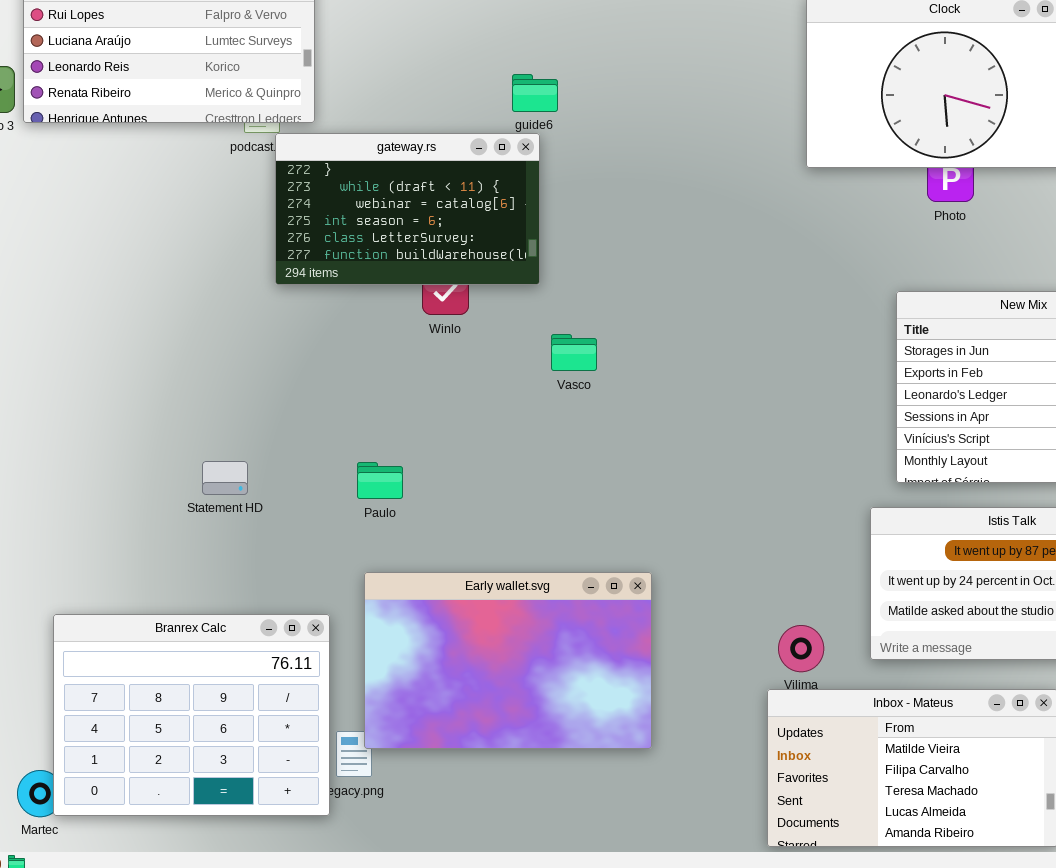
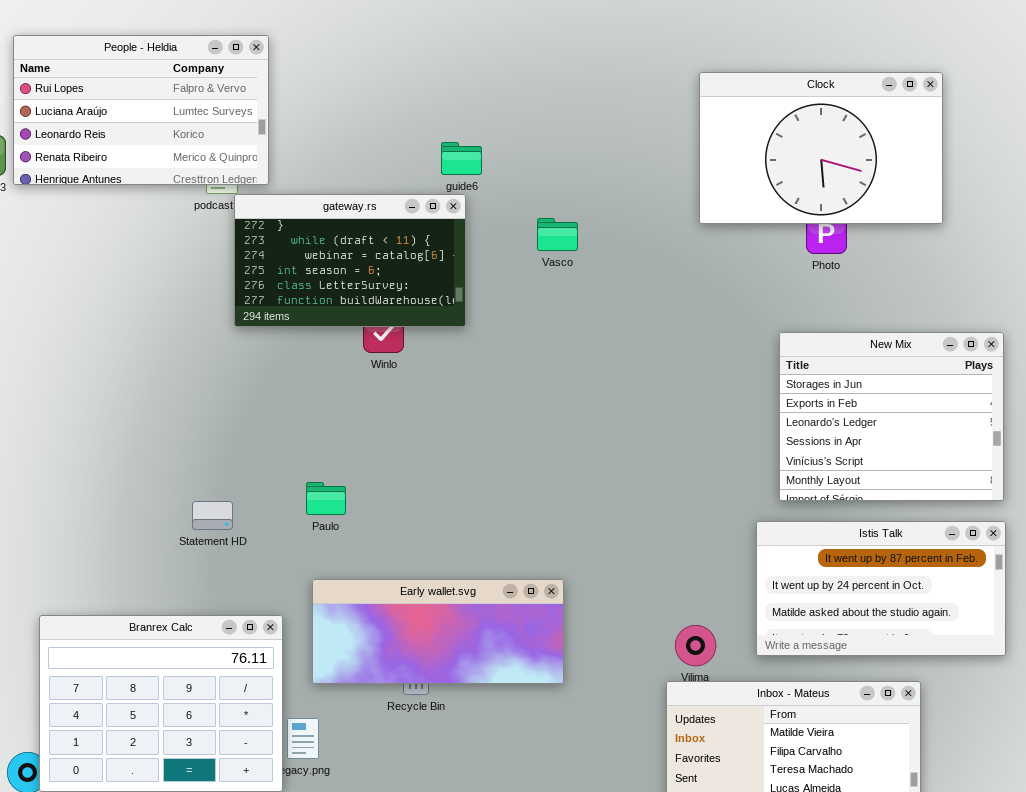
Vasco: [551,334,597,371] -> [537,218,578,251], moved
Statement HD: [202,461,248,495] -> [192,501,233,530], moved
Early wallet.svg: [364,572,652,749] -> [312,579,564,684], resized

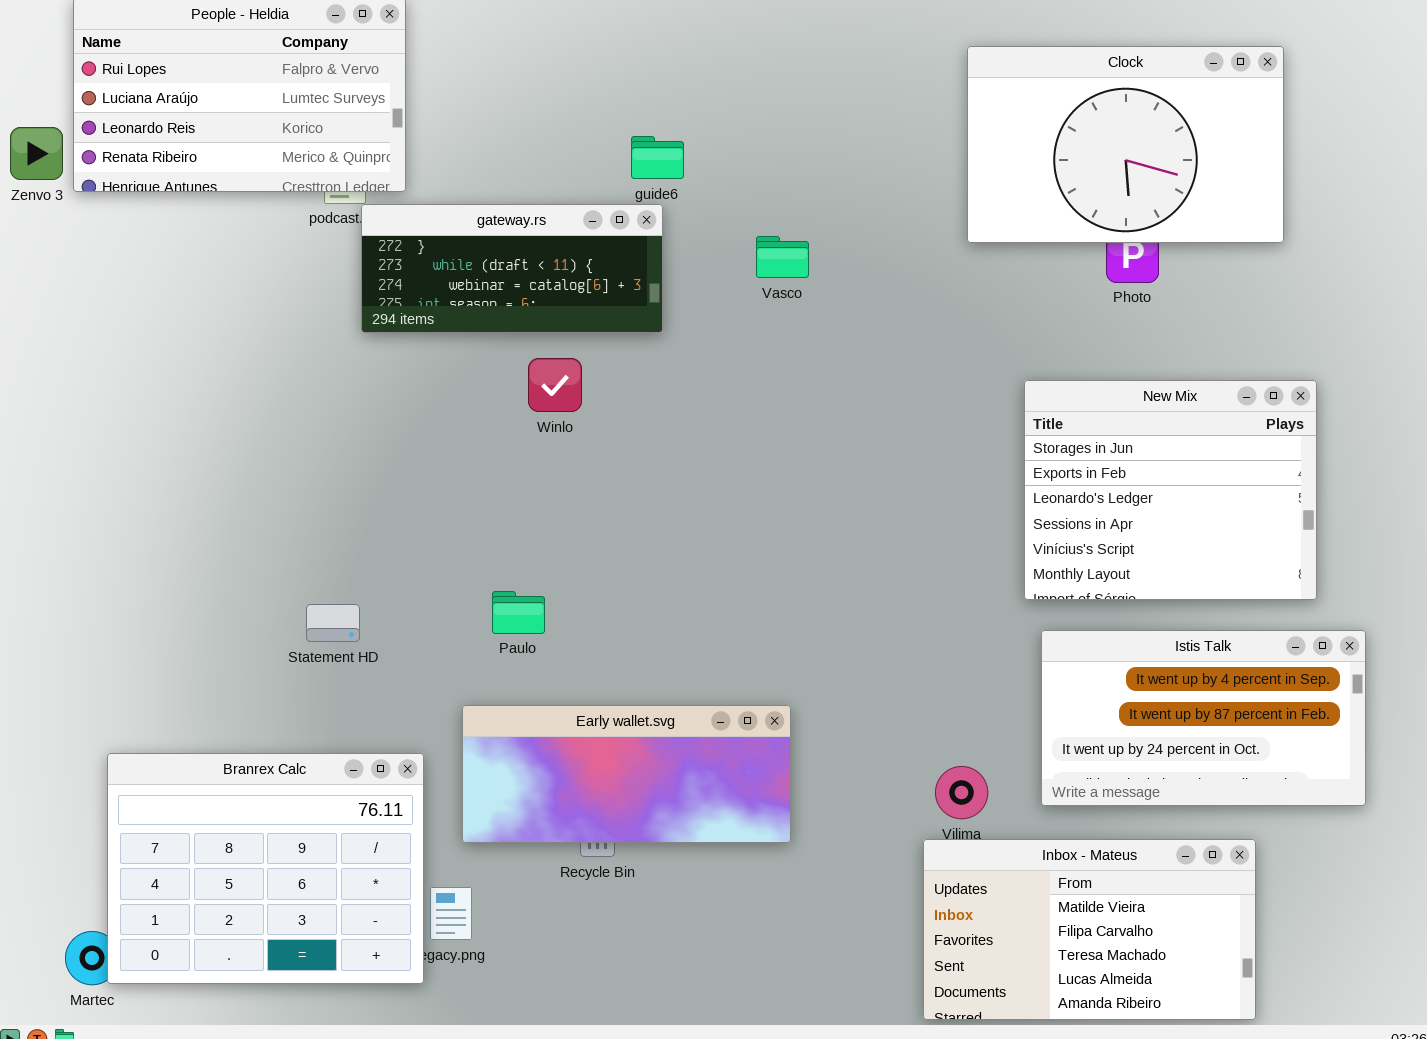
gateway.rs: [234,194,466,327] -> [361,204,663,333], resized
New Mix: [779,332,1004,501] -> [1024,380,1317,600], moved
Paulo: [306,482,346,515] -> [492,591,545,634], moved
Istis Talk: [756,521,1006,656] -> [1041,630,1366,806], scrolled up 1 row

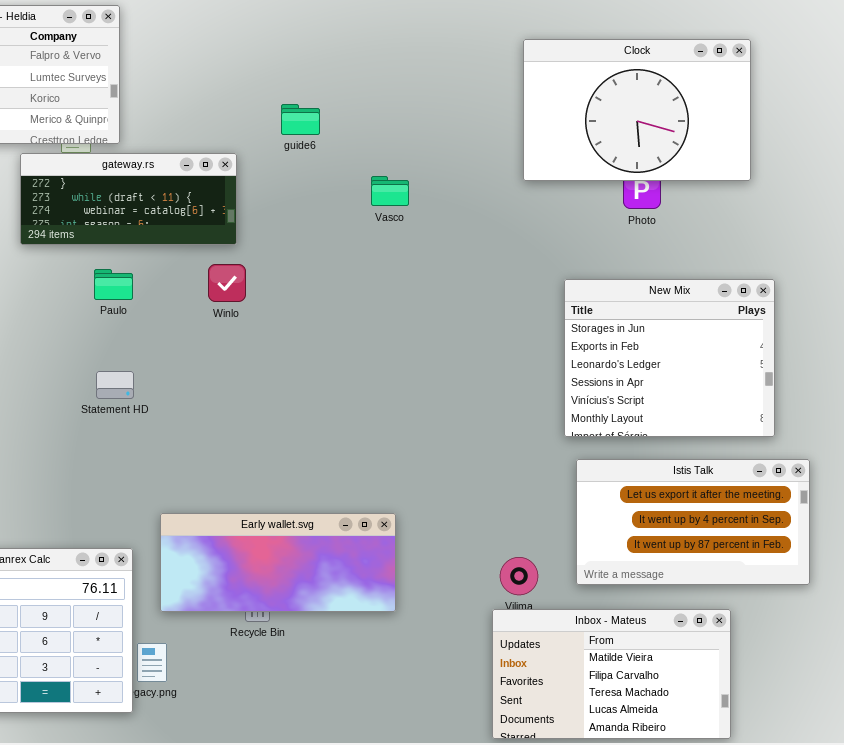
gateway.rs: [361,204,663,333] -> [20,153,237,245], moved
Paulo: [492,591,545,634] -> [94,269,133,300], moved
Statement HD: [306,604,360,642] -> [96,371,134,399], moved
Istis Talk: [1041,630,1366,806] -> [576,459,810,585], scrolled up 1 row

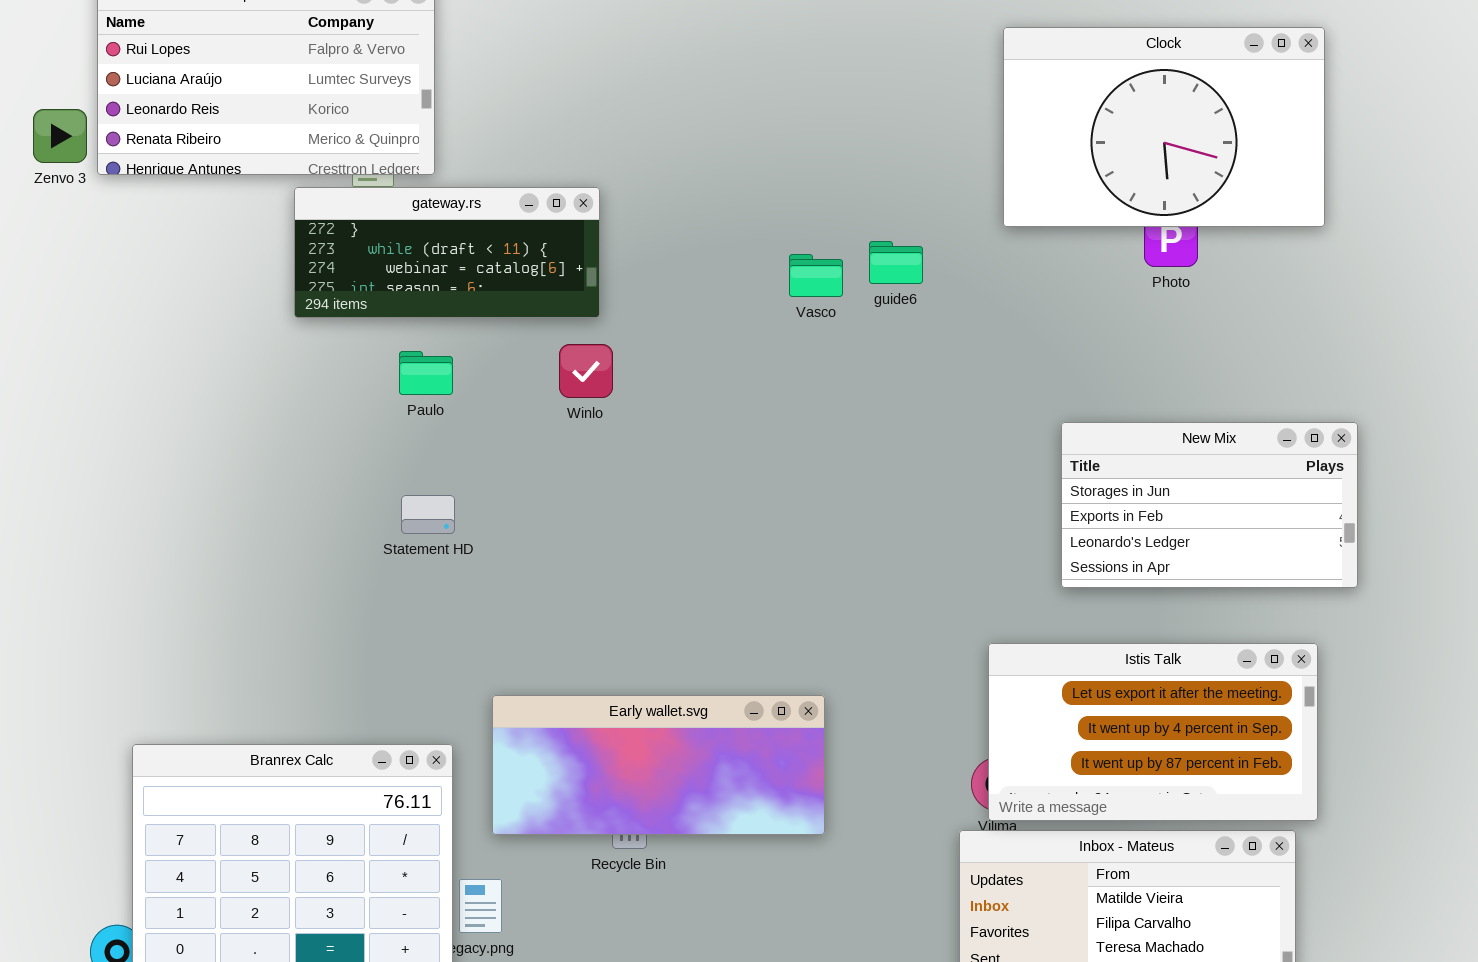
guide6: [281,104,320,135] -> [869,241,923,284], moved
Vasco: [371,176,409,206] -> [789,254,843,297], moved
New Mix: [564,279,775,437] -> [1061,422,1358,588], resized
Istis Talk: [576,459,810,585] -> [988,643,1318,821], moved

